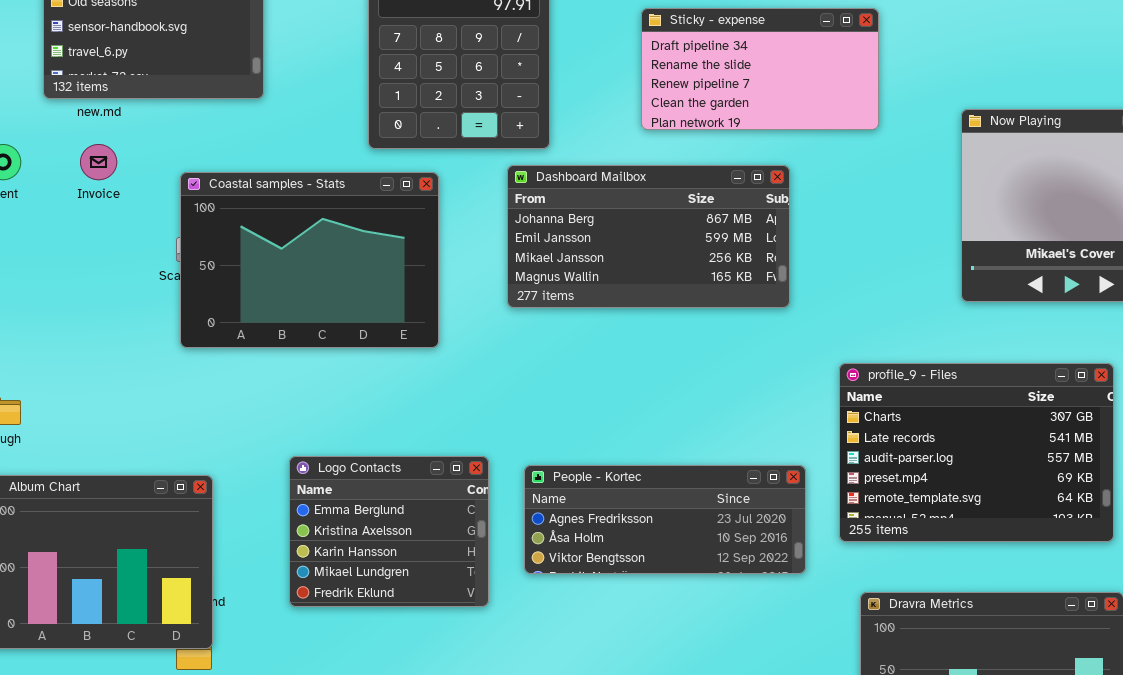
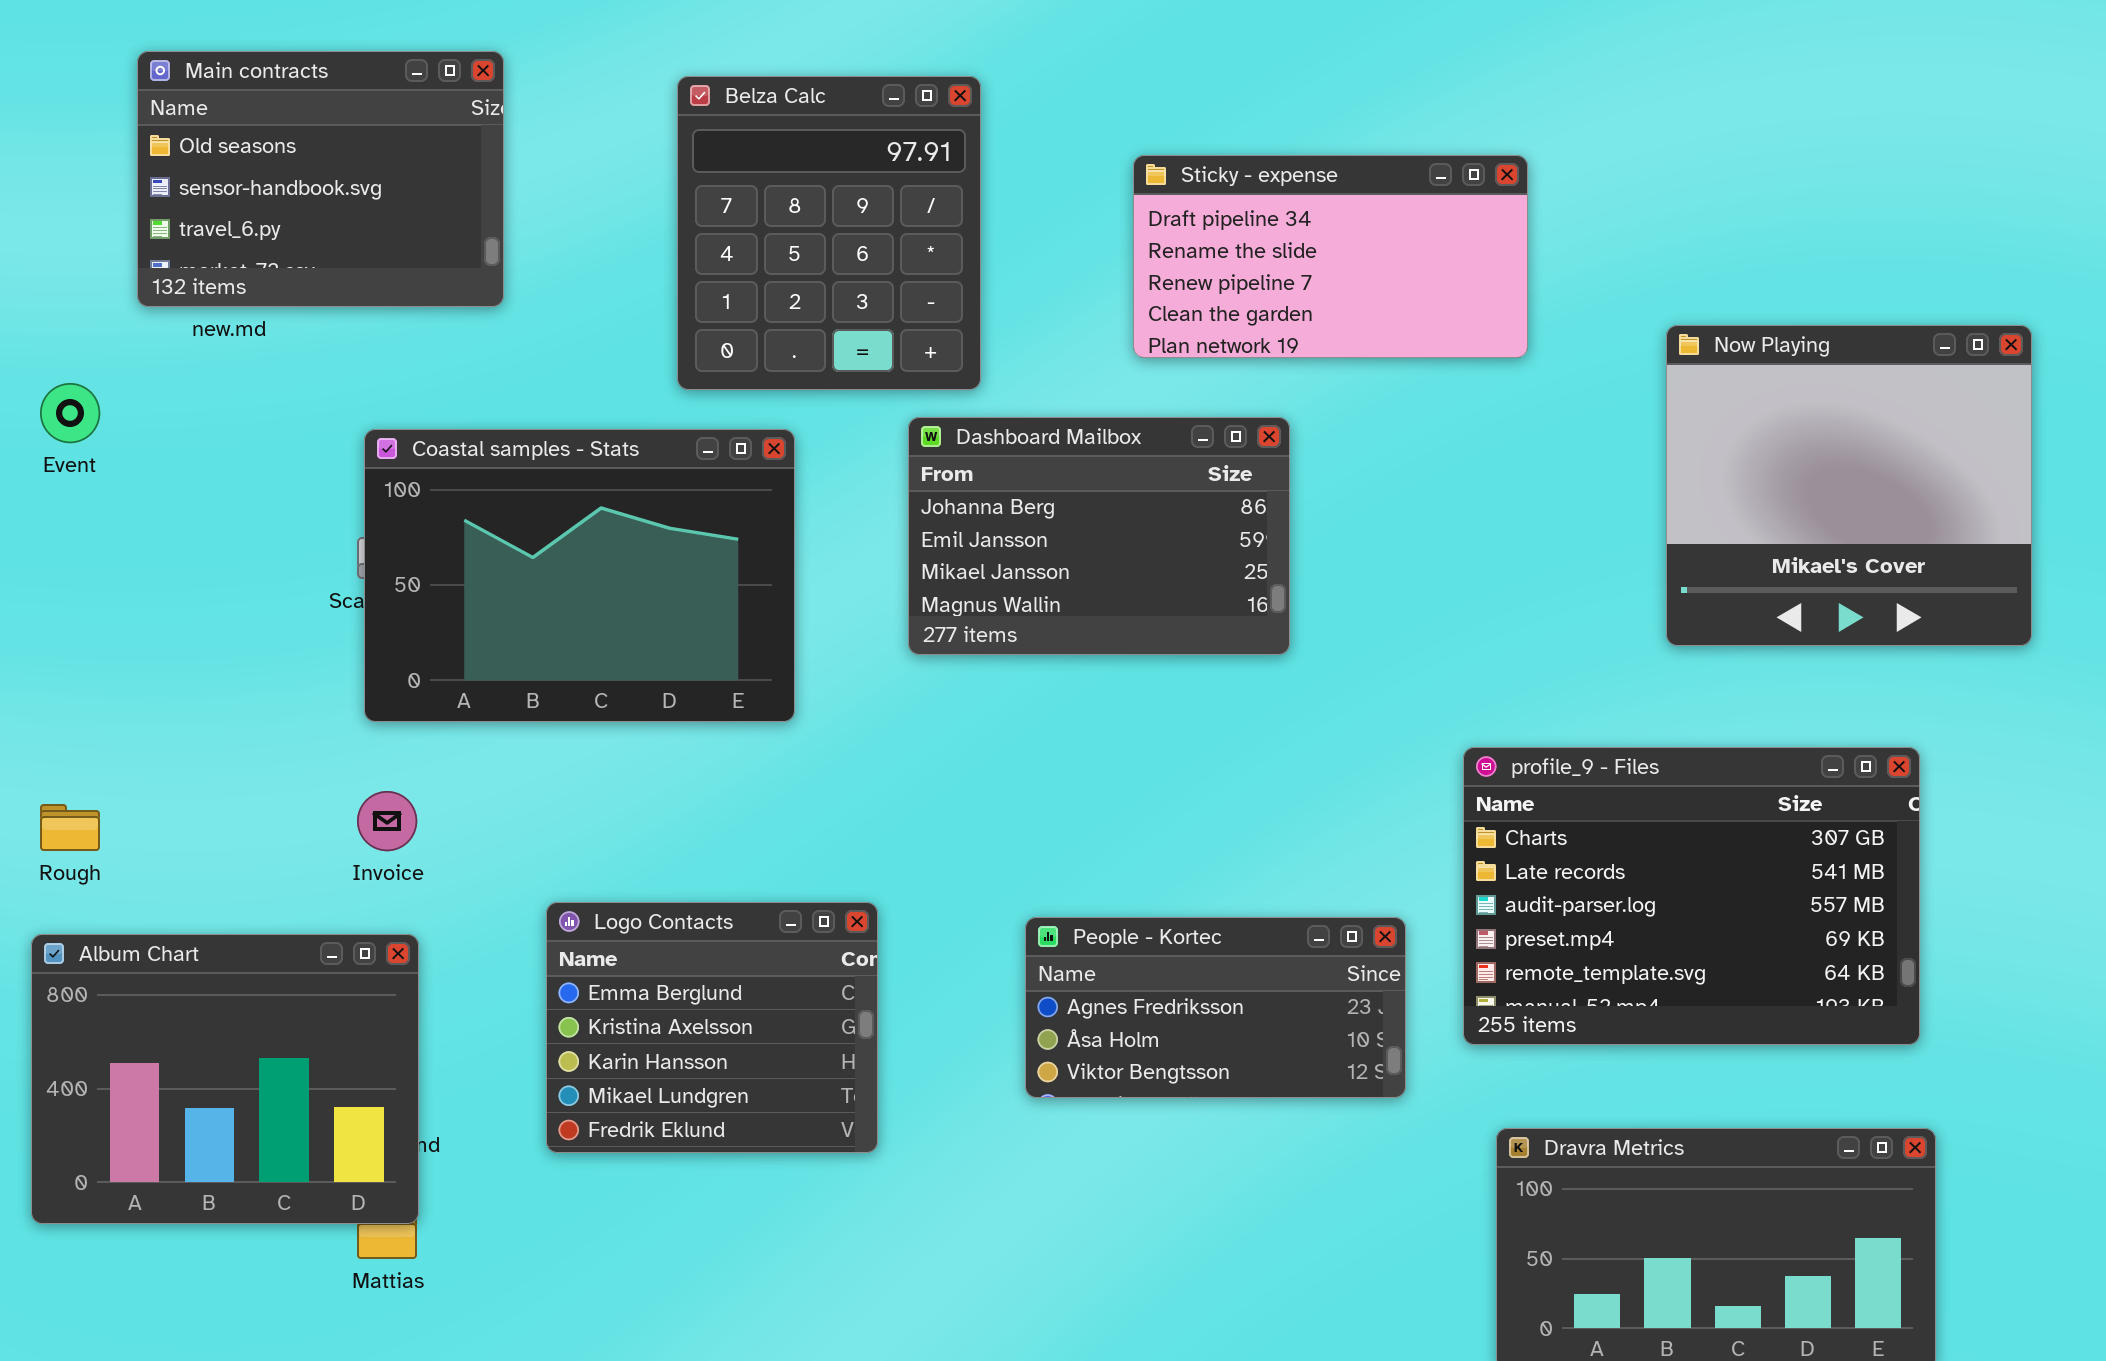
Invoice: [80,144,117,180] -> [357,791,417,851], moved
Dashboard Mailbox: [507,165,790,308] -> [908,417,1290,655], resized
People - Kortec: [524,465,806,574] -> [1025,917,1406,1098], resized

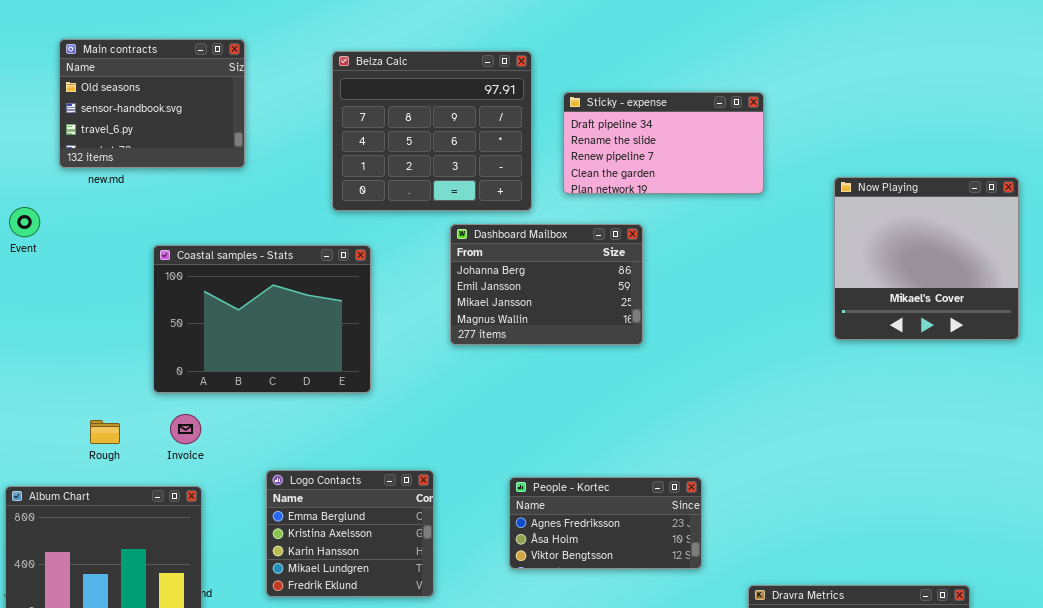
Belza Calc: [677,76,981,390] -> [332,51,532,211], resized
Coastal samples - Stats: [364,429,795,722] -> [153,245,371,393], moved
profile_9 - Files: [1463,747,1920,1045] -> none, closed
Rough: [40,804,100,851] -> [90,420,120,444], moved

